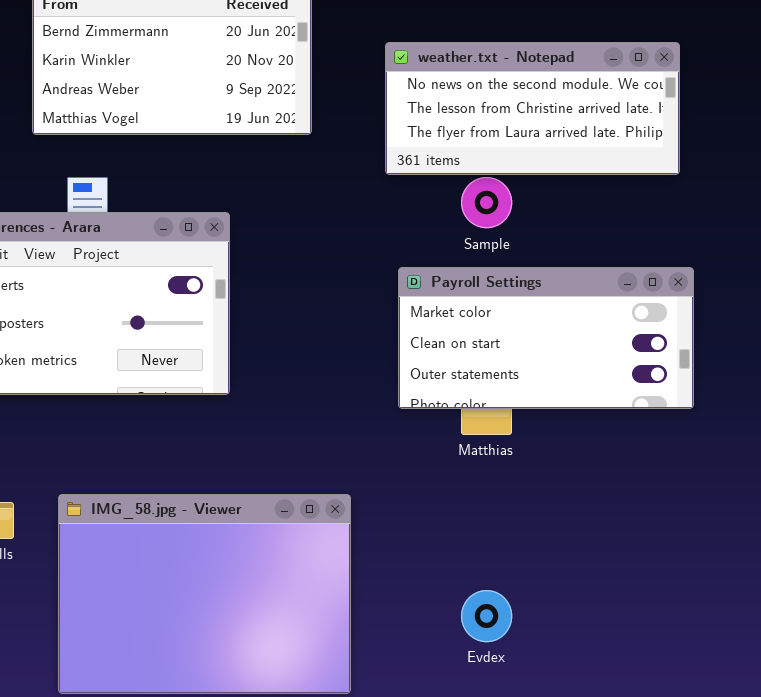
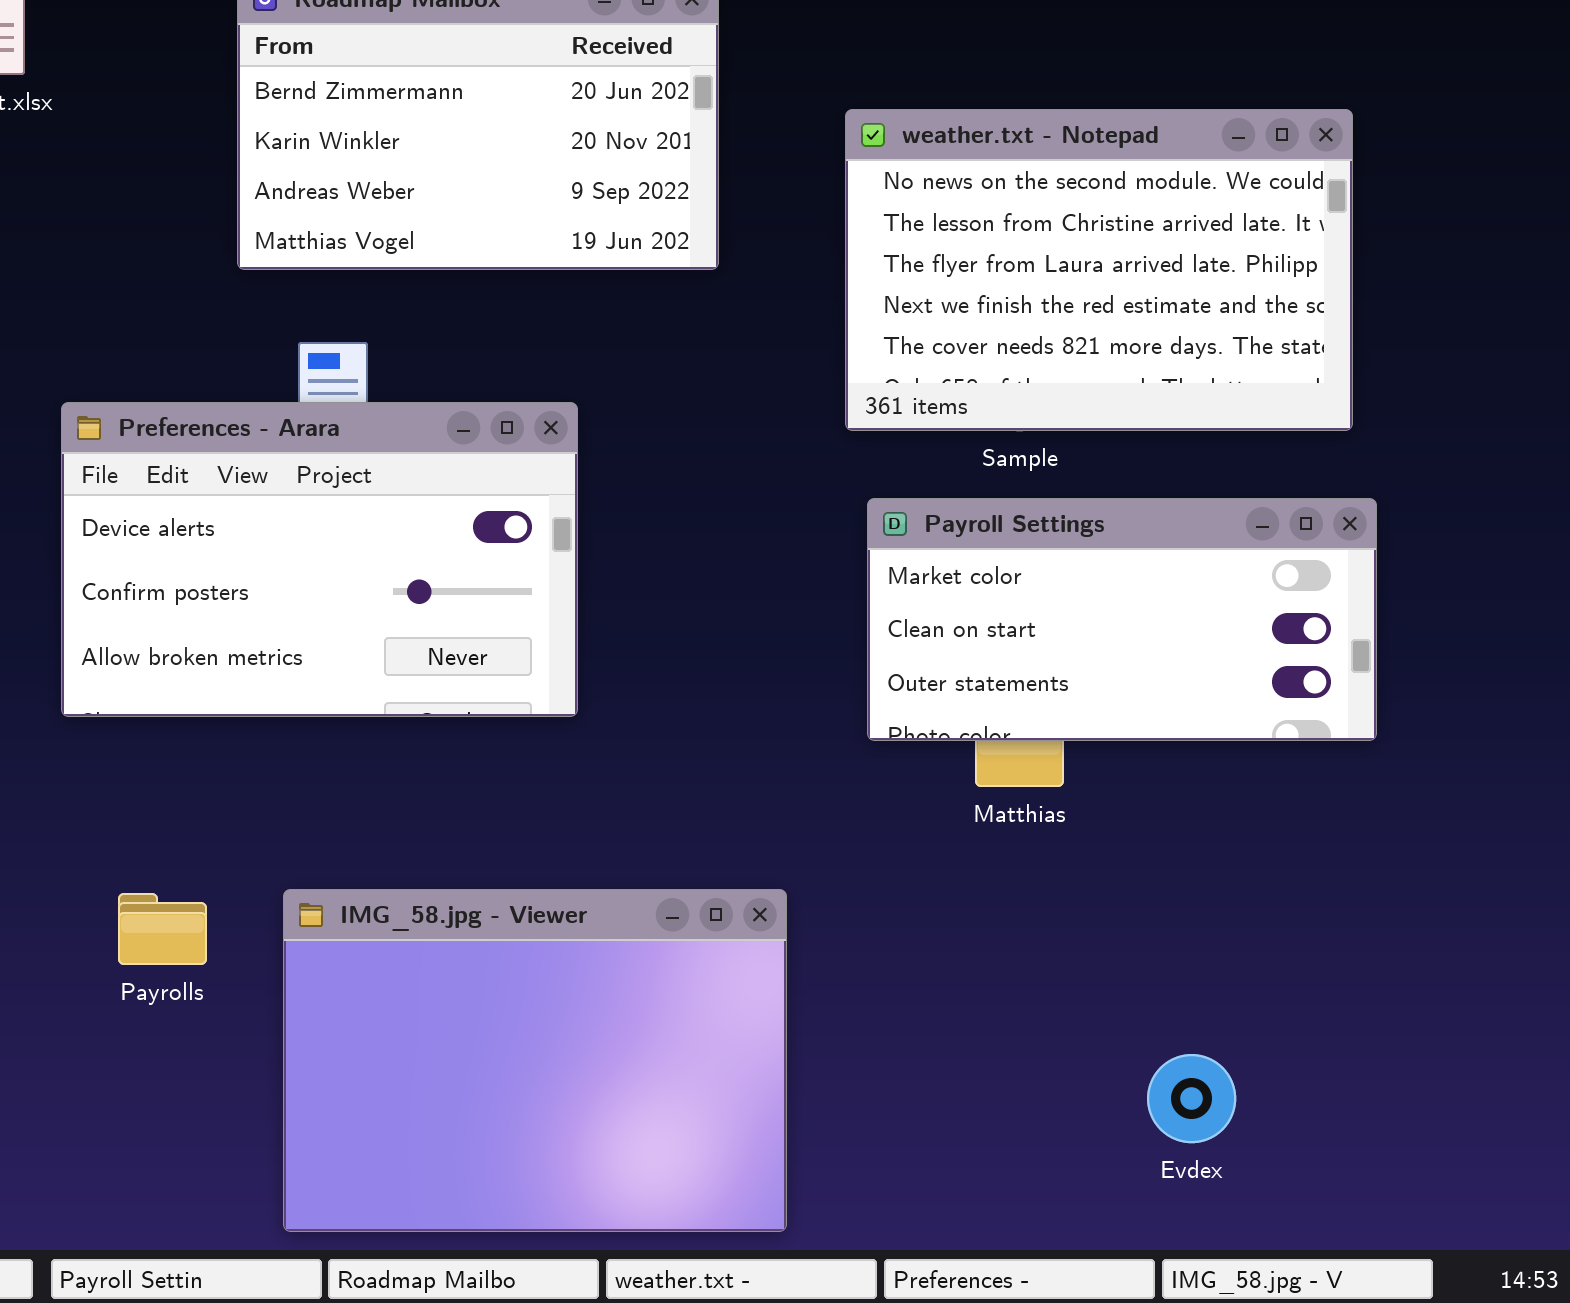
weather.txt - Notepad: [385,42,680,175] -> [845,109,1353,431], resized
Evdex: [461,590,512,642] -> [1147,1054,1236,1143], moved

